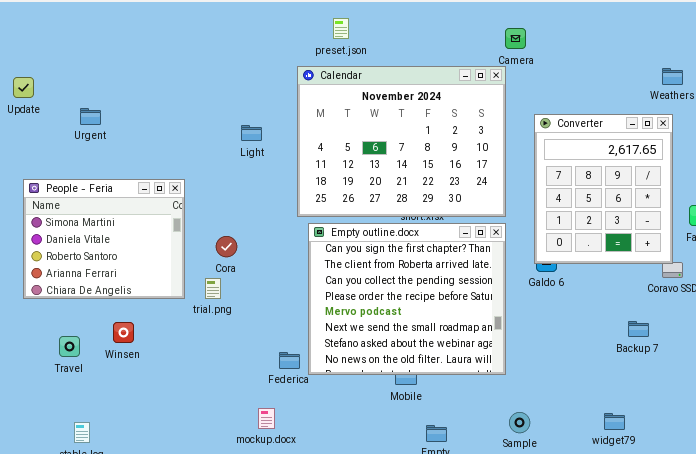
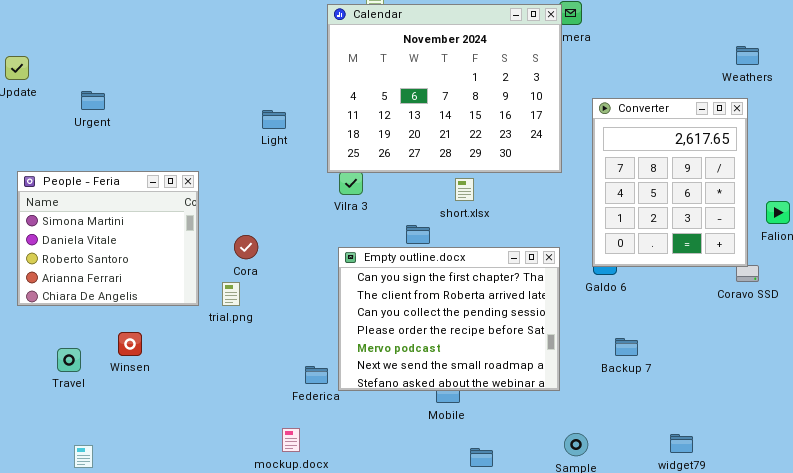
Calendar: [297,66,506,217] -> [327,4,562,173], moved
Empty outline.docx: [308,223,506,375] -> [338,247,560,391], resized
Backup 7: [628,321,649,337] -> [615,338,638,356], moved

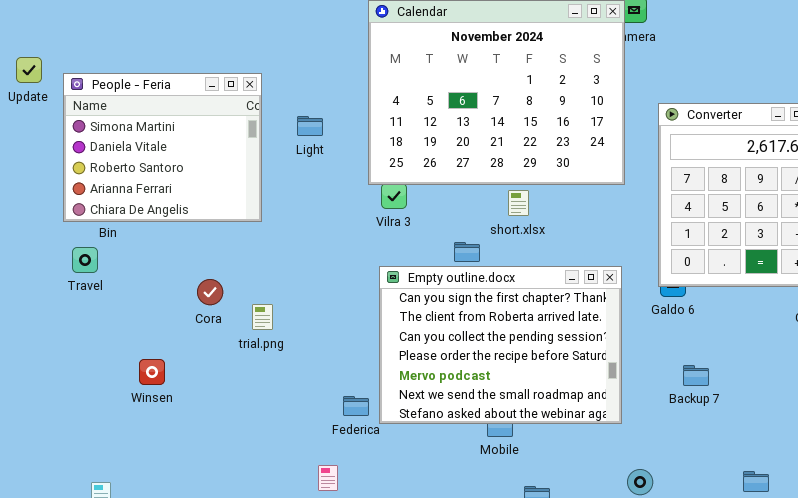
People - Feria: [17,171,199,306] -> [63,73,262,222], moved
Cora: [234,235,258,259] -> [197,279,223,305], moved
Travel: [57,348,81,372] -> [72,247,98,273], moved

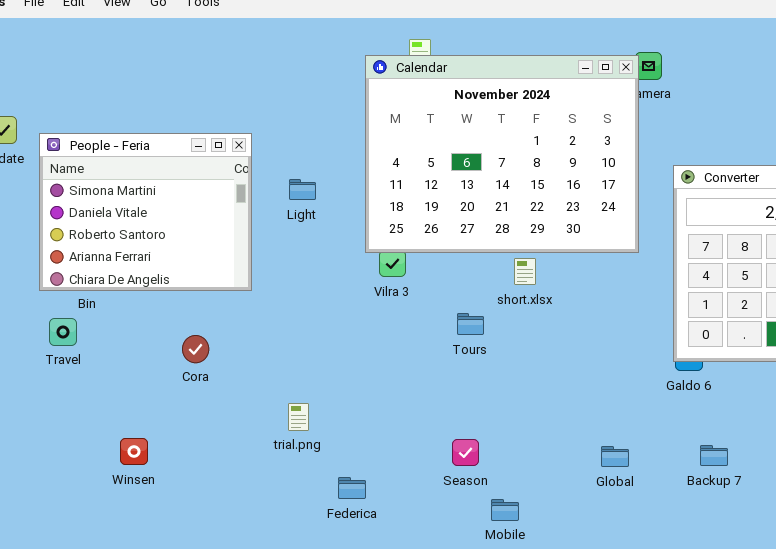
Empty outline.docx: [379,266,622,424] -> none, closed
Cora: [197,279,223,305] -> [182,335,209,363], moved
trial.png: [252,304,273,330] -> [288,403,309,431], moved

